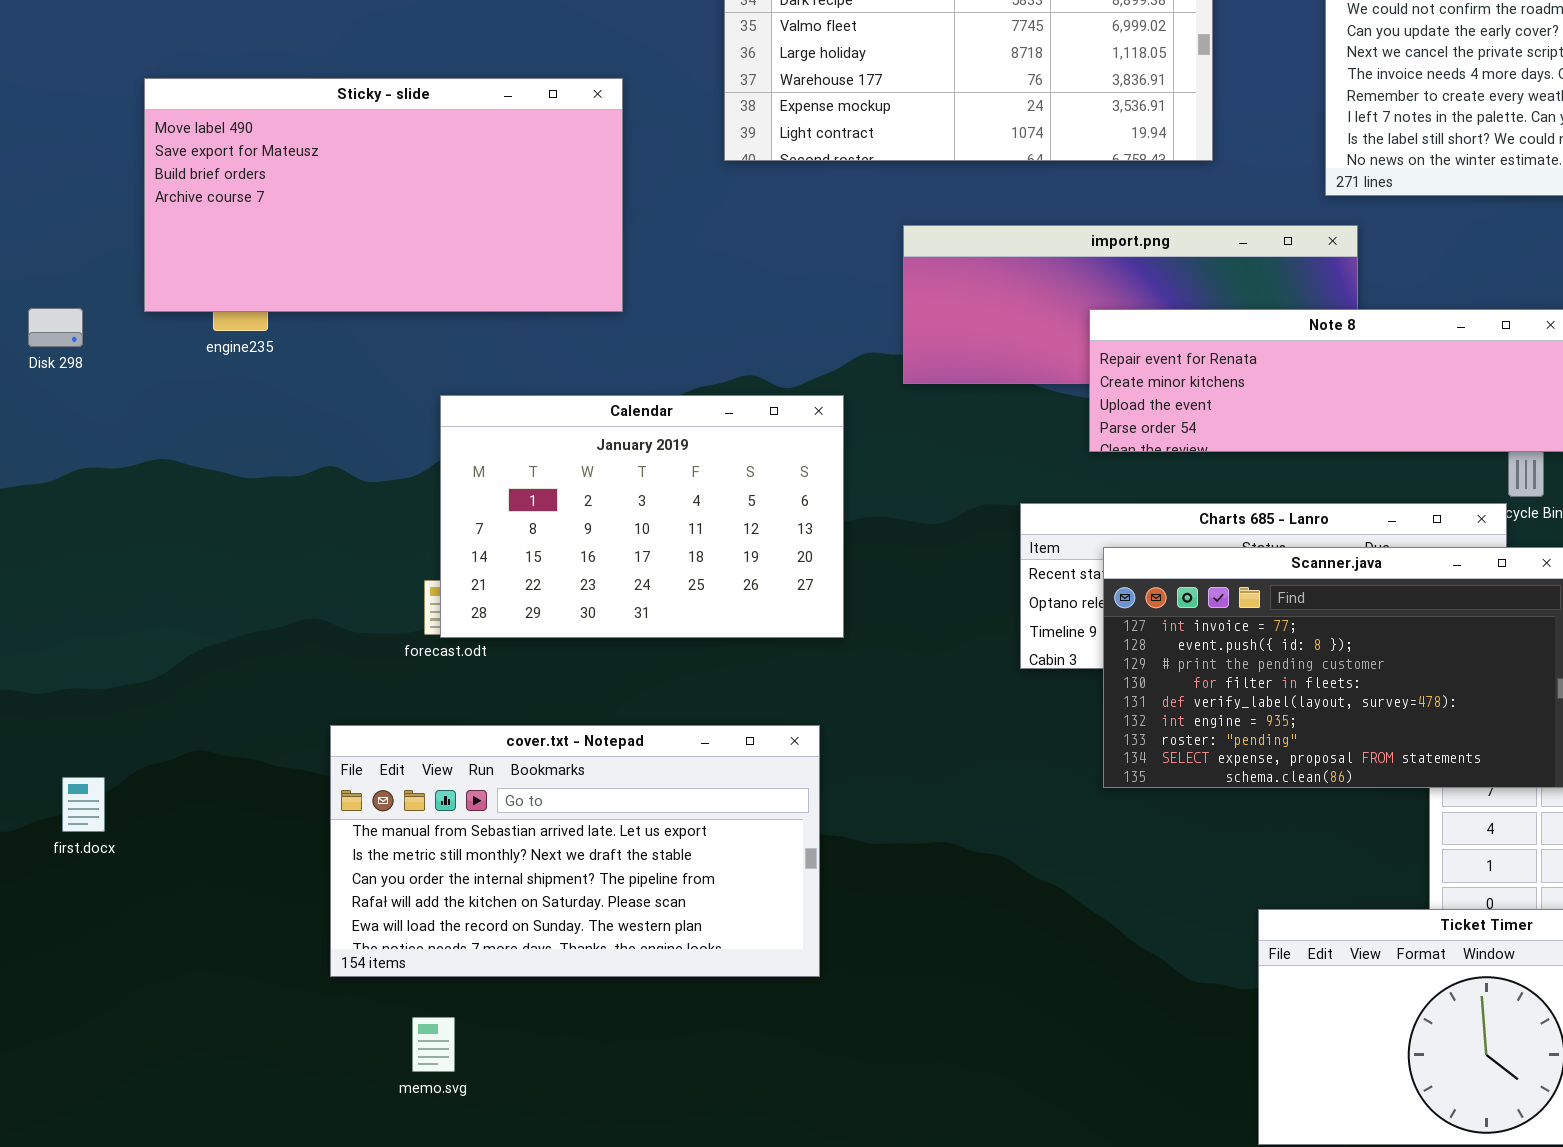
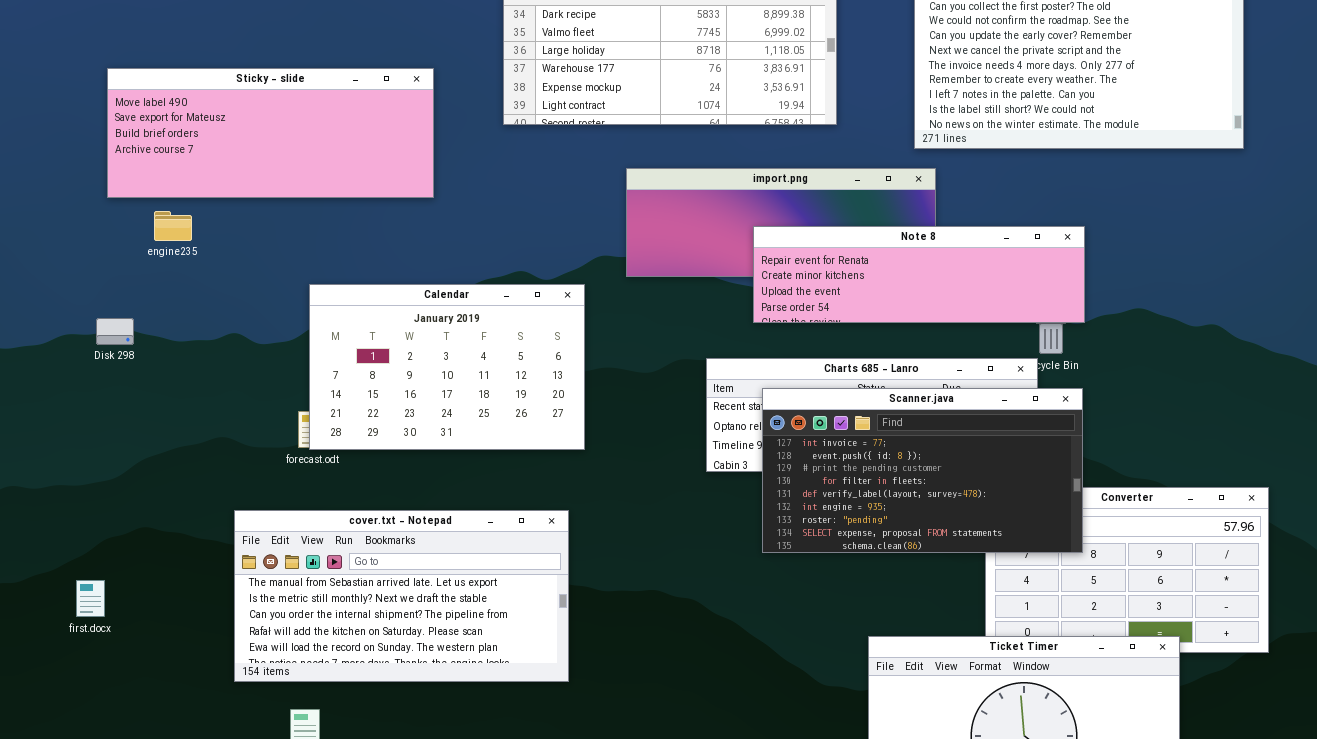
Sticky - slide: [144,78,623,312] -> [107,68,434,198], resized
Disk 298: [28,308,83,347] -> [96,318,134,345], moved
first.docx: [62,777,105,832] -> [76,580,105,617], moved

